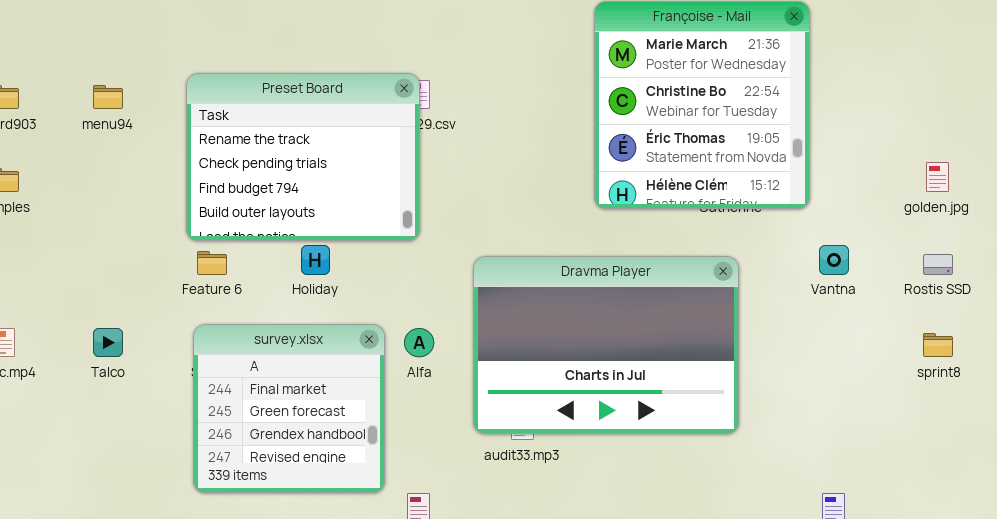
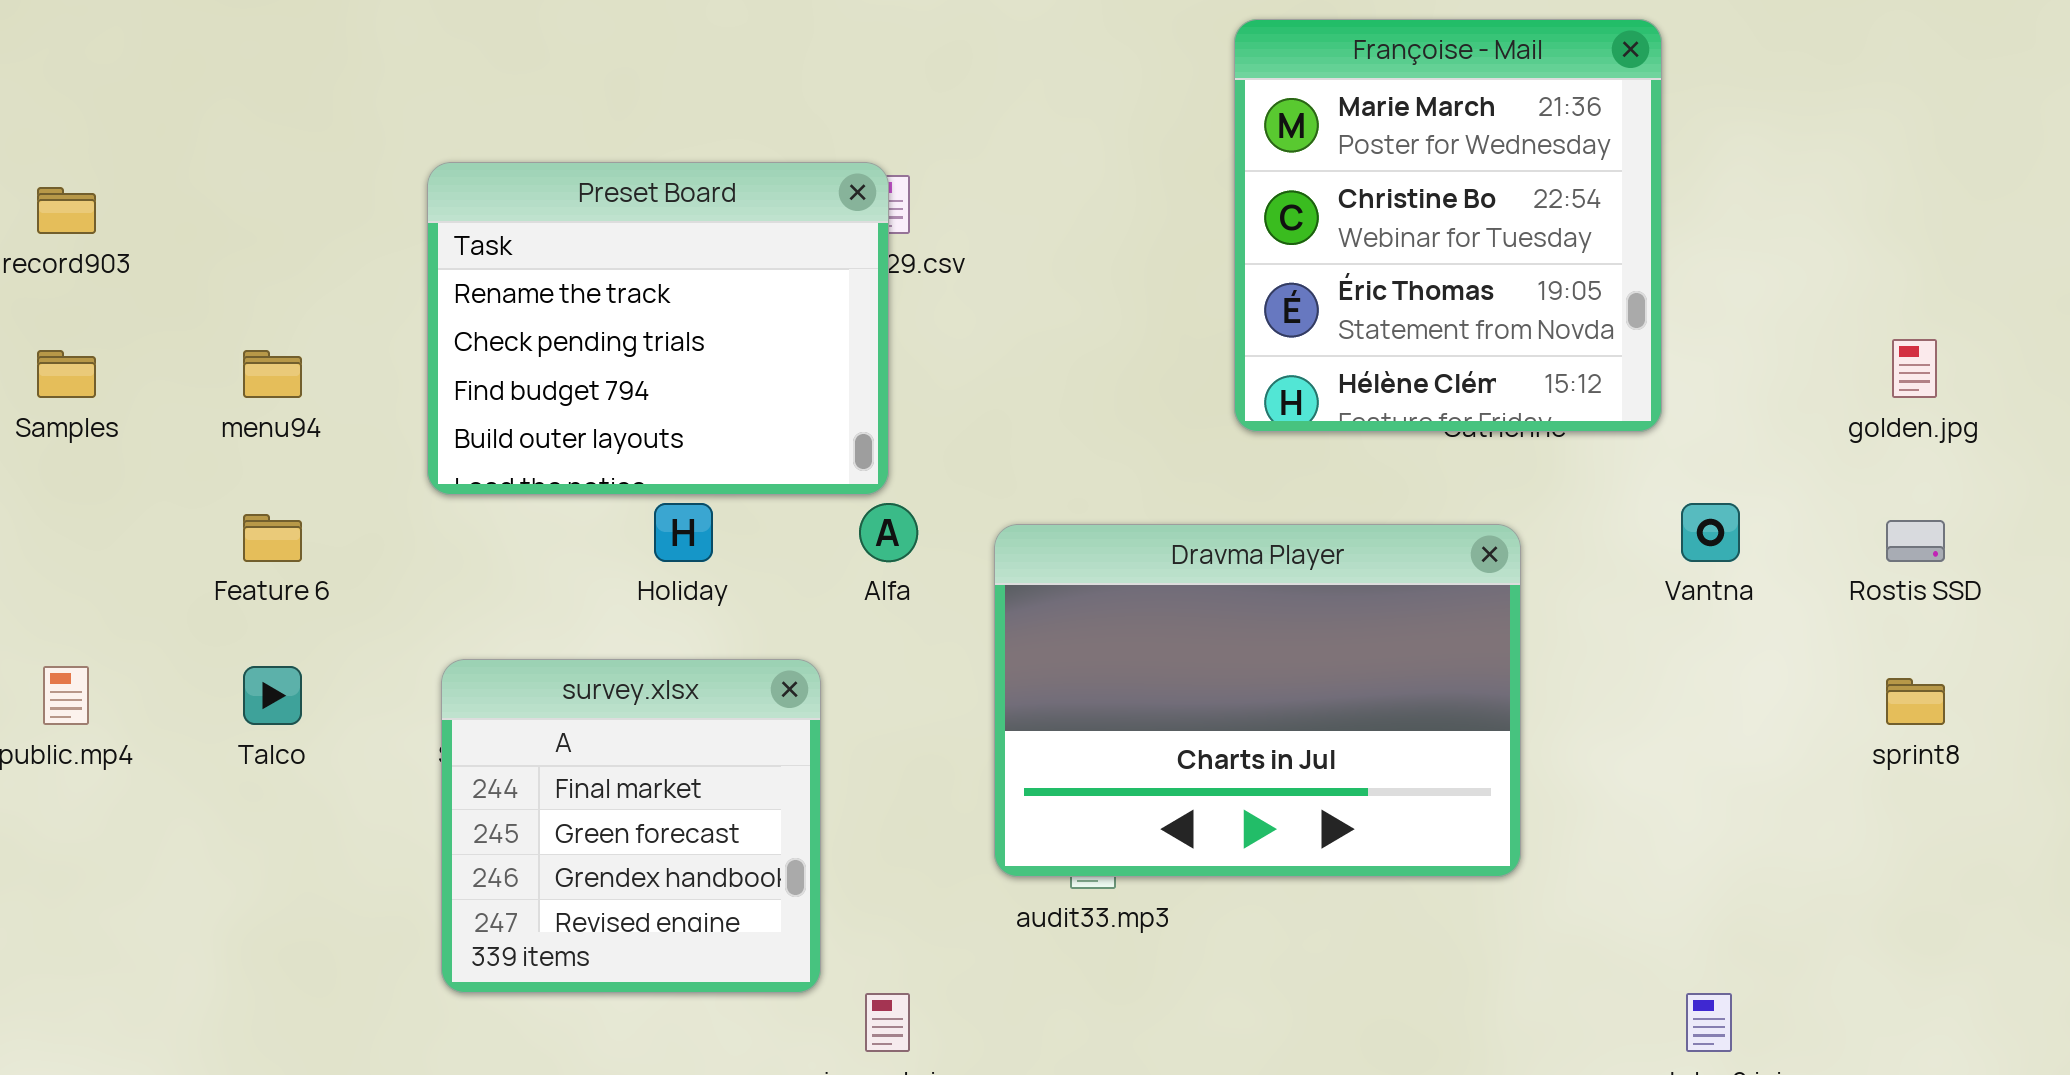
menu94: [93,85,123,109] -> [243,350,302,398], moved
Feature 6: [197,251,227,275] -> [243,514,302,562], moved
Alfa: [404,328,434,357] -> [859,503,918,562], moved

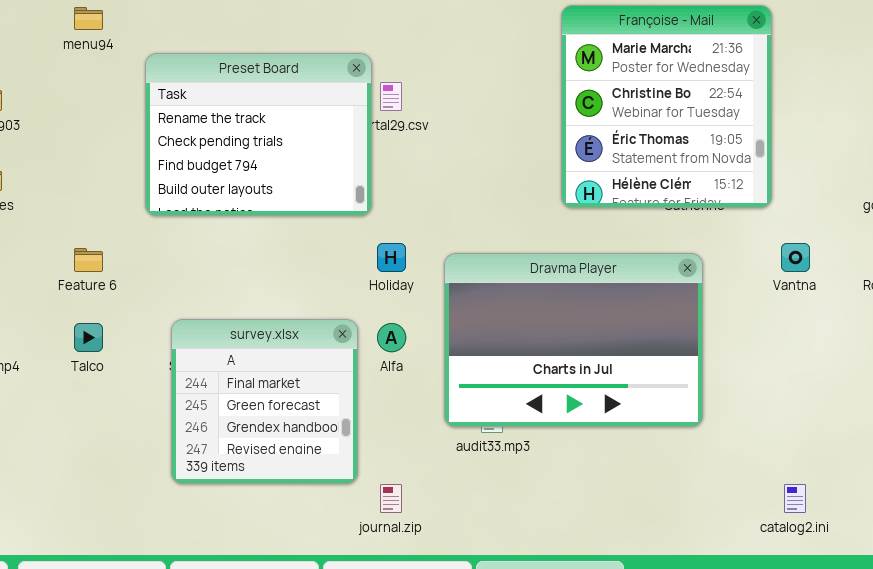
Preset Board: [427,162,889,495] -> [145,53,372,216], moved
menu94: [243,350,302,398] -> [74,7,103,30], moved
Holiday: [654,503,713,562] -> [377,243,406,272], moved
Alfa: [859,503,918,562] -> [377,323,406,352], moved

